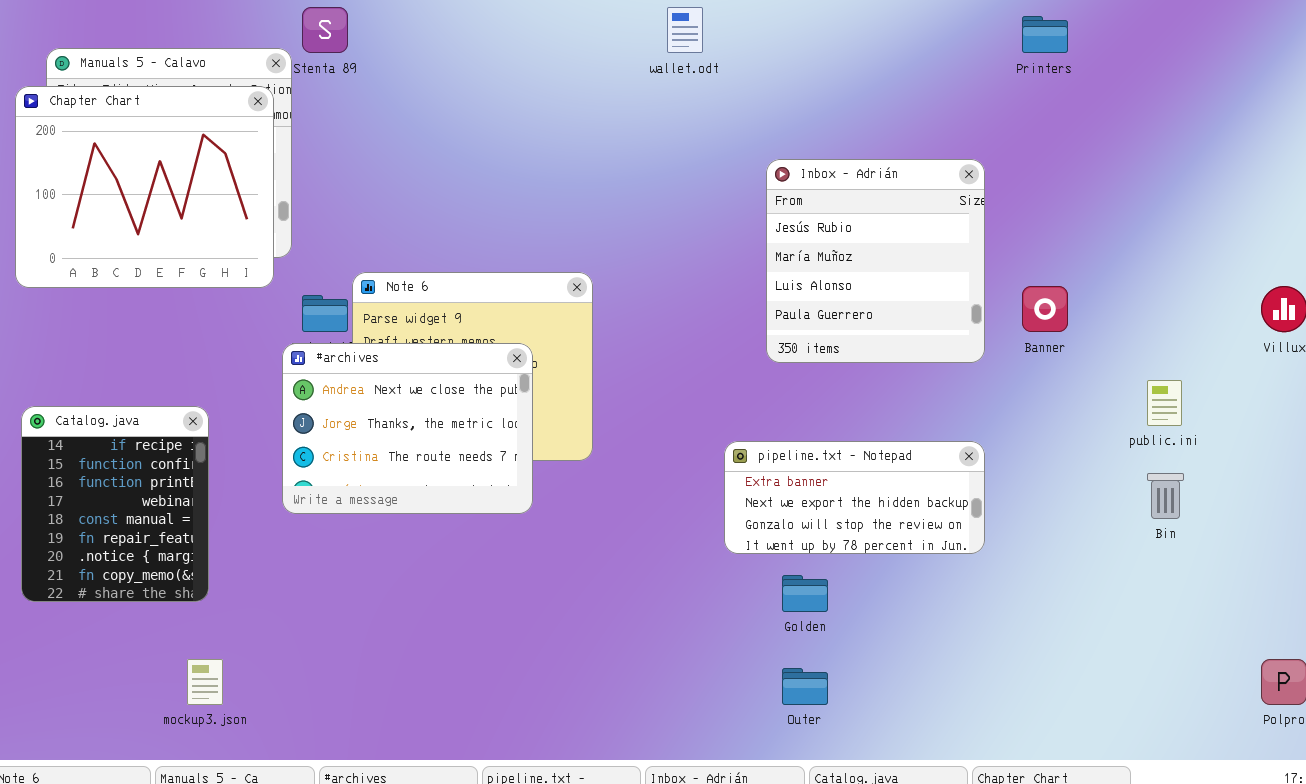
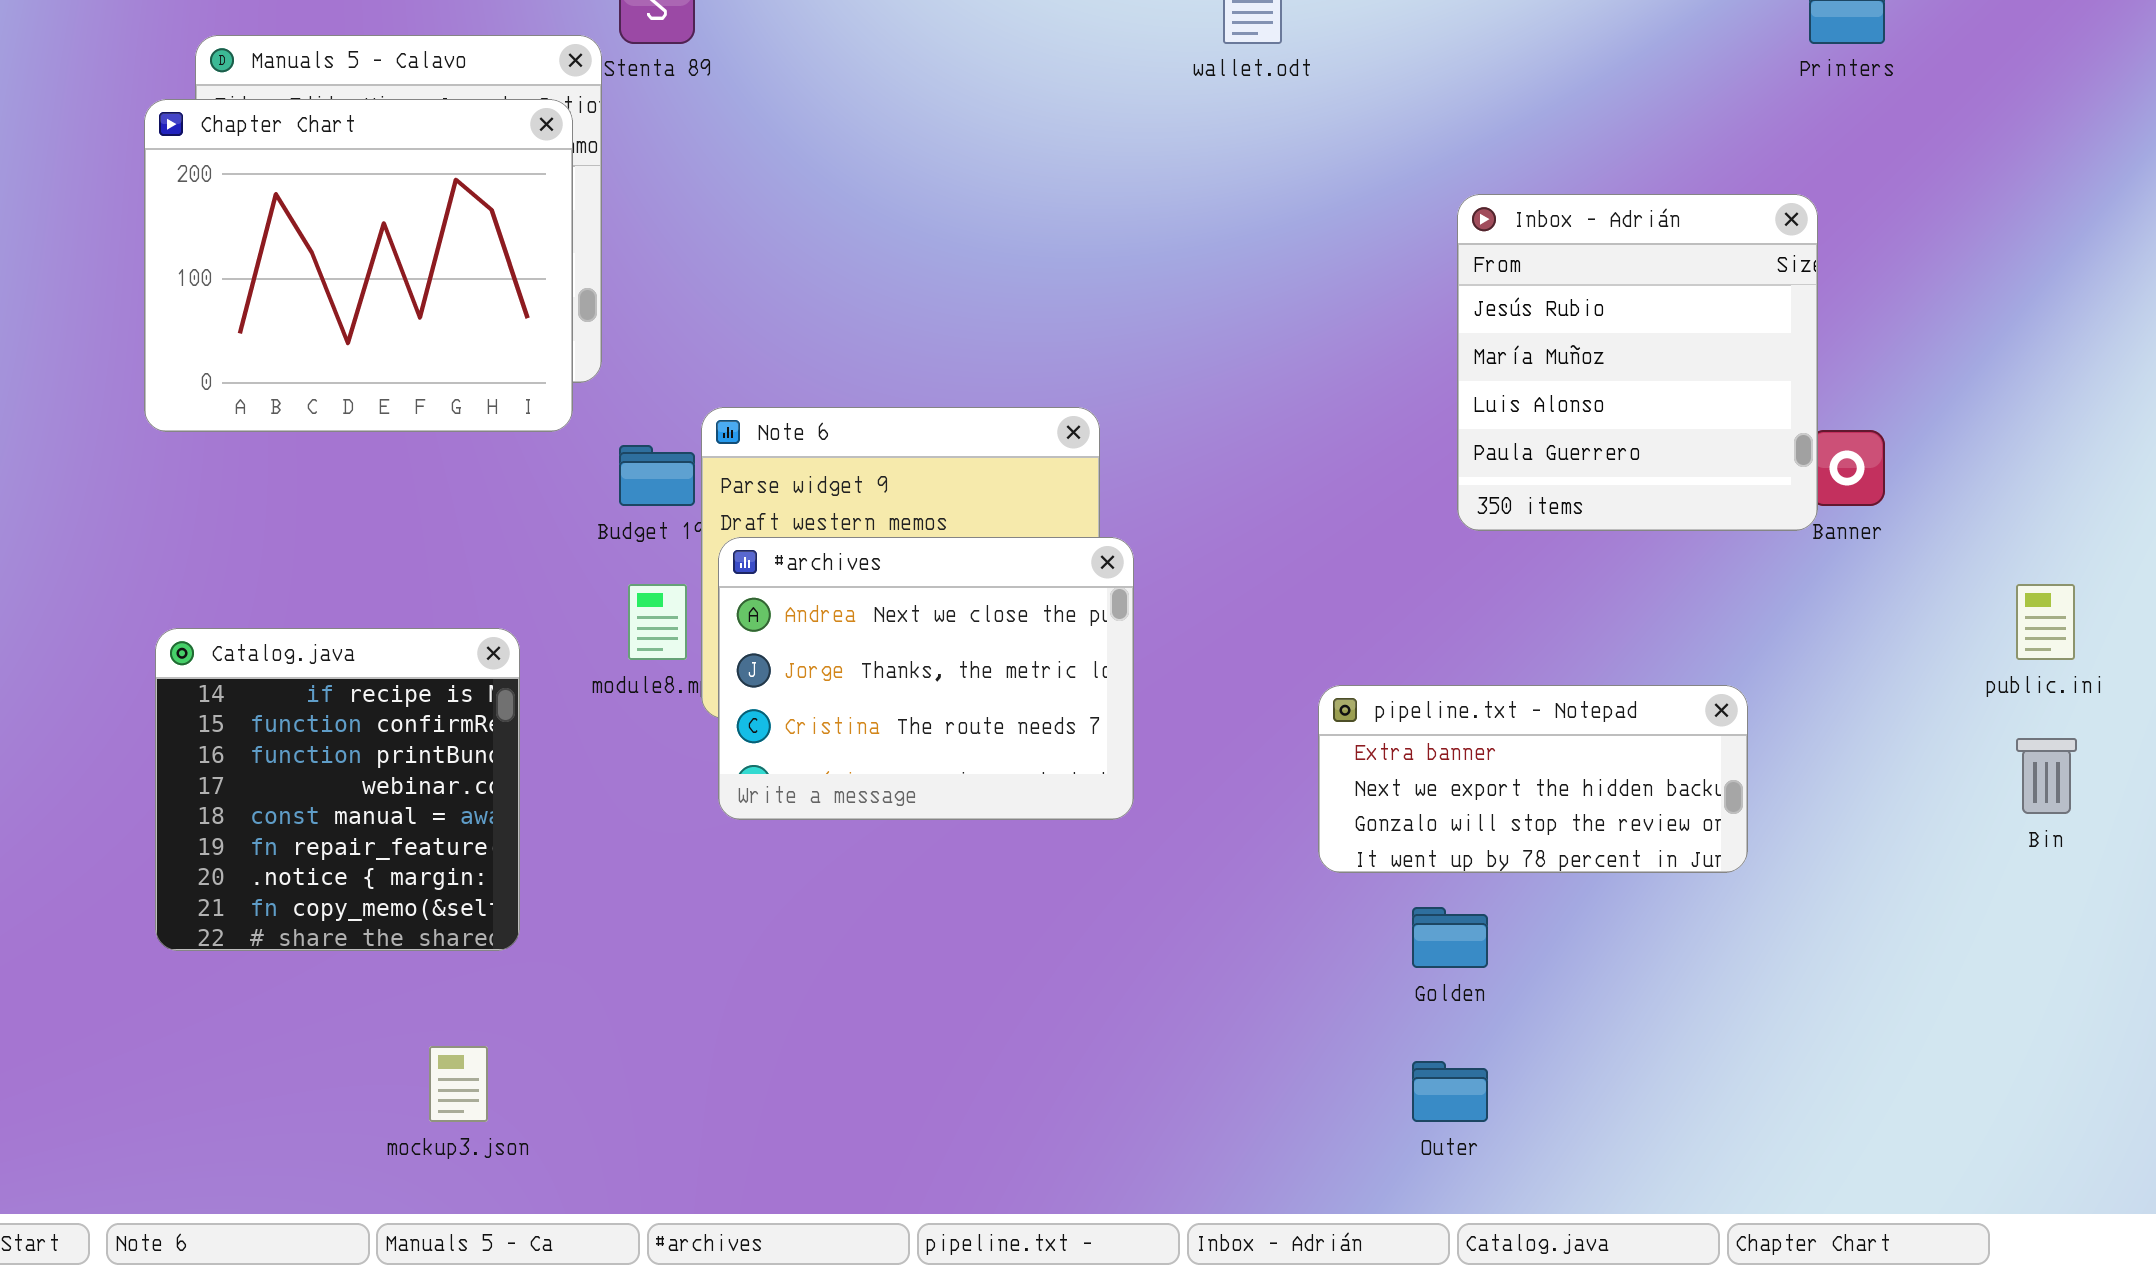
Inbox - Adrián: [766,159,985,363] -> [1457,194,1818,531], moved
#archives: [282,343,533,514] -> [718,537,1134,820], moved
Catalog.java: [21,406,209,602] -> [155,628,520,951], resized

